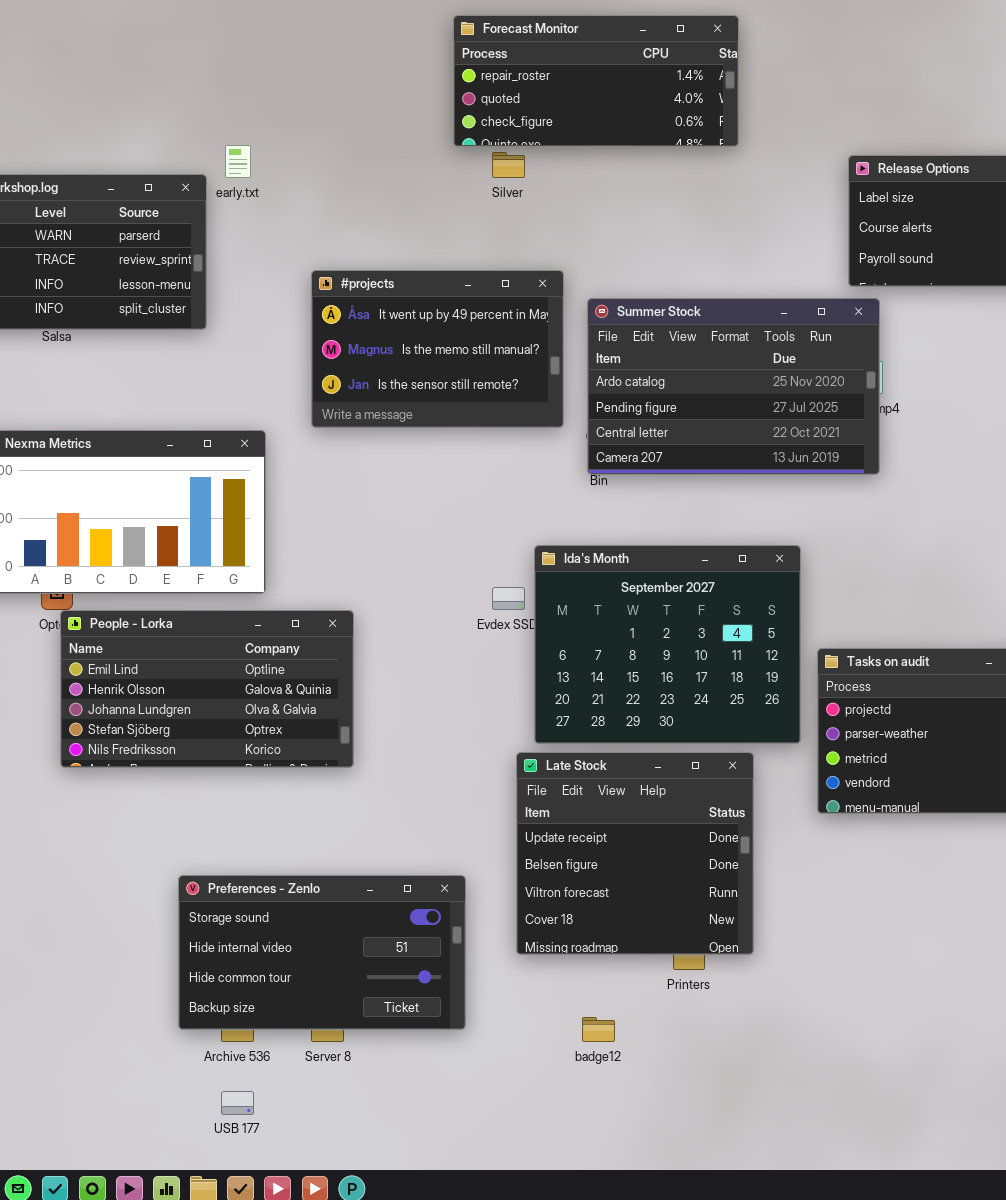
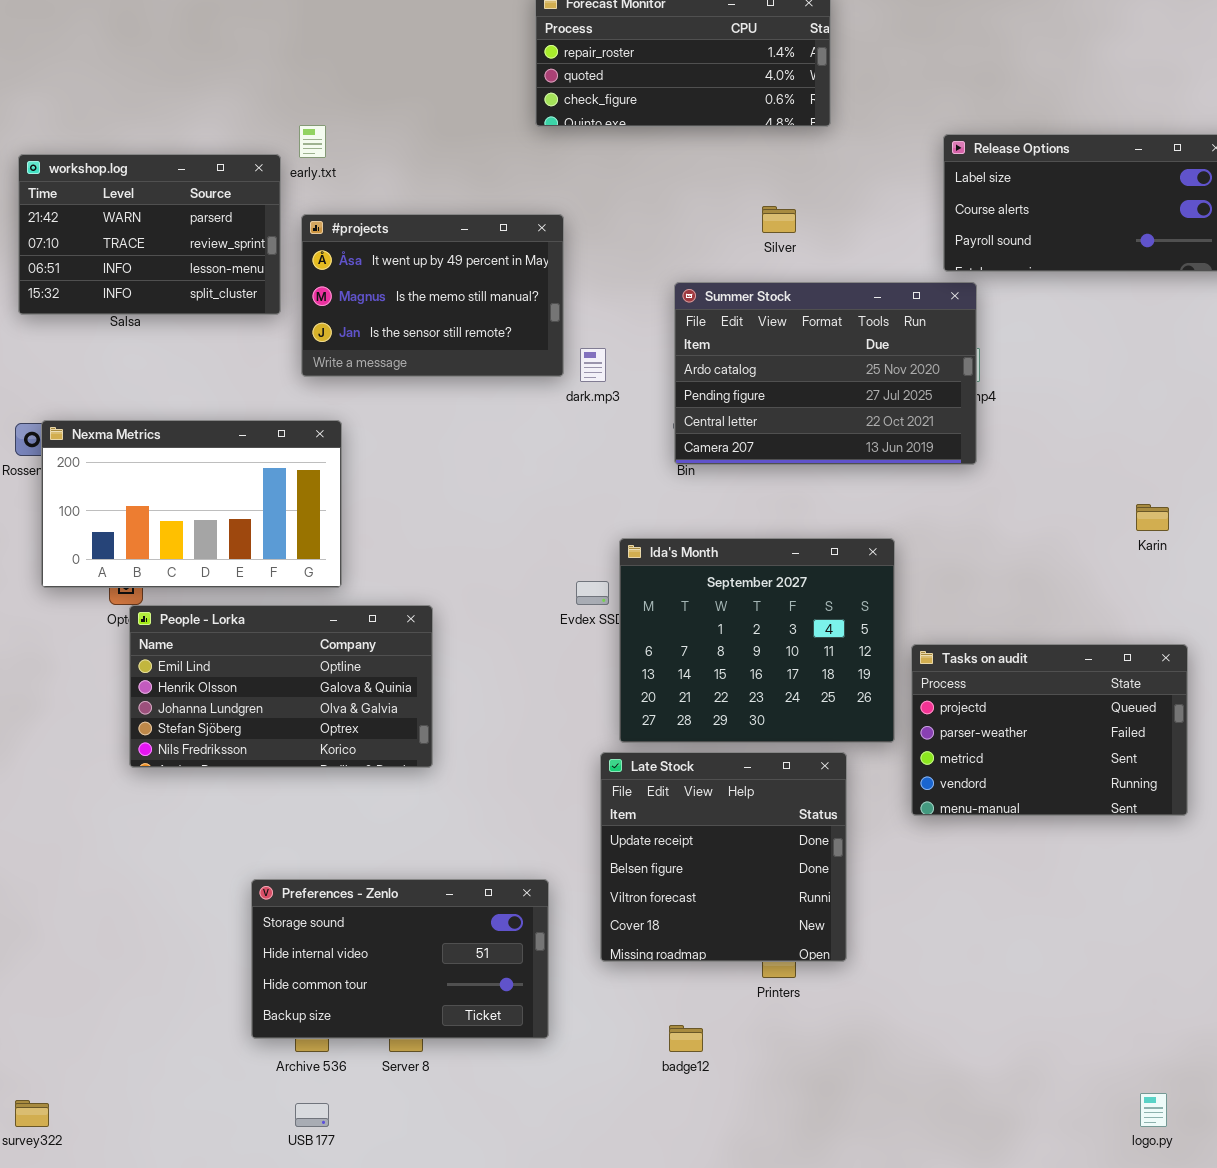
Silver: [492,152,525,178] -> [762,206,796,233], moved
#projects: [311,270,564,428] -> [301,214,564,377], moved

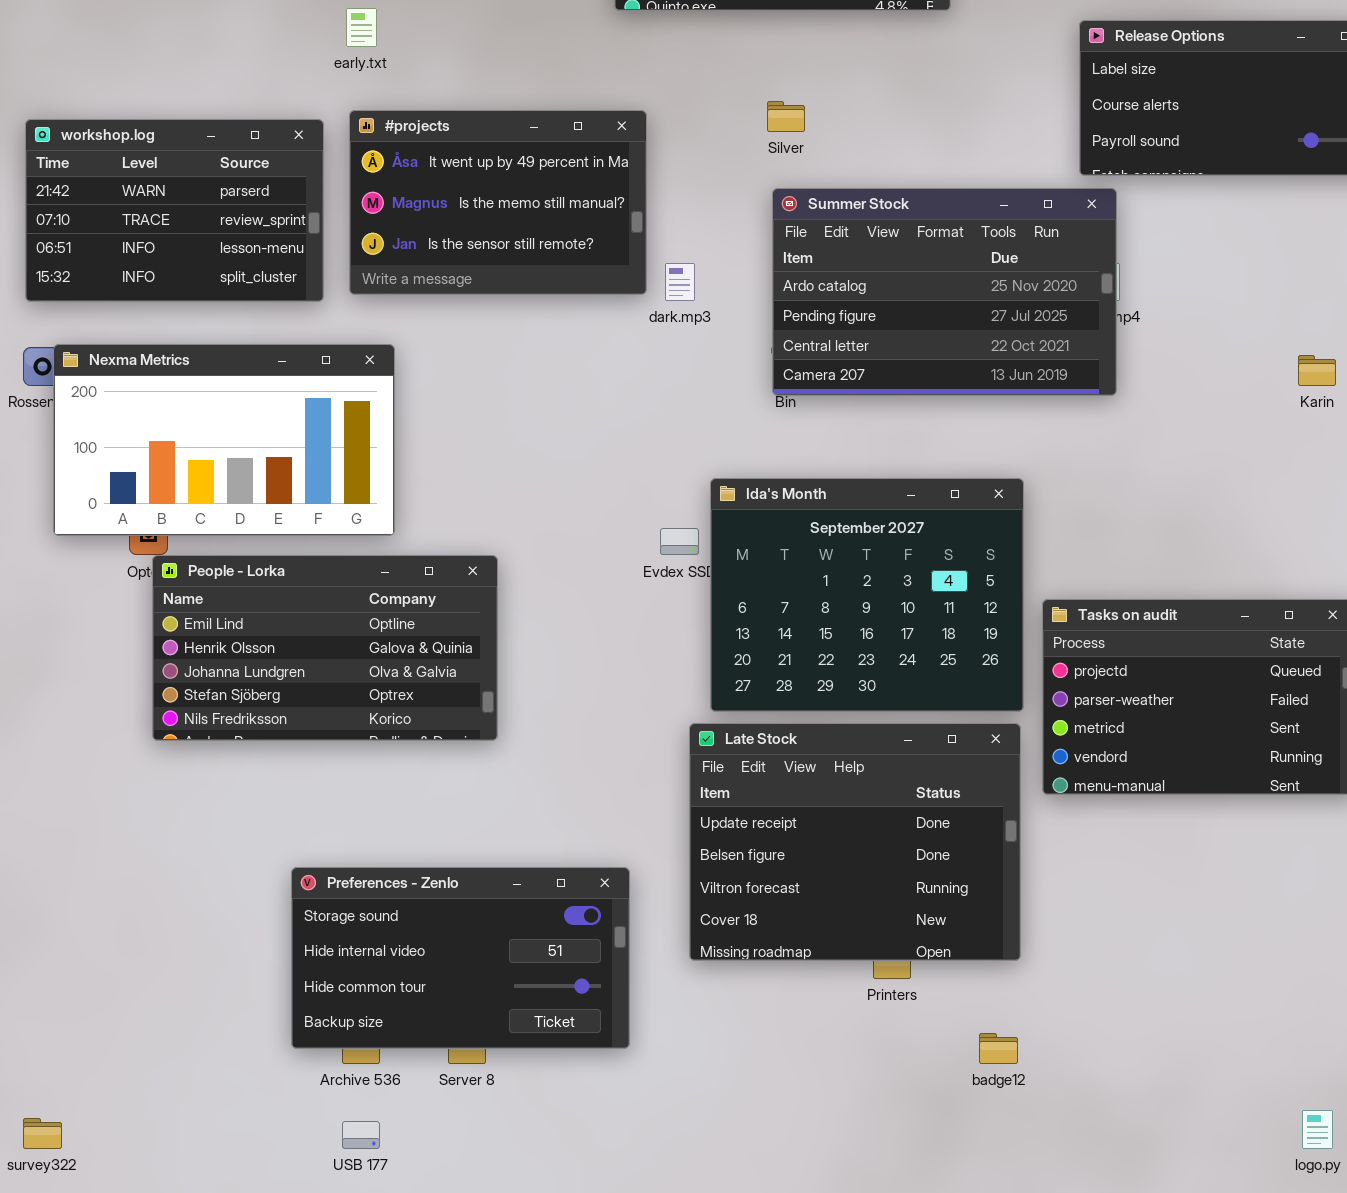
workshop.log: [18,154,281,315] -> [25,119,324,302], moved
Silver: [762,206,796,233] -> [767,101,805,132], moved
Karin: [1136,504,1169,531] -> [1298,355,1336,386], moved
Late Stock: [600,752,847,962] -> [689,723,1021,961], resized
badge12: [669,1025,703,1052] -> [979,1033,1018,1064], moved

